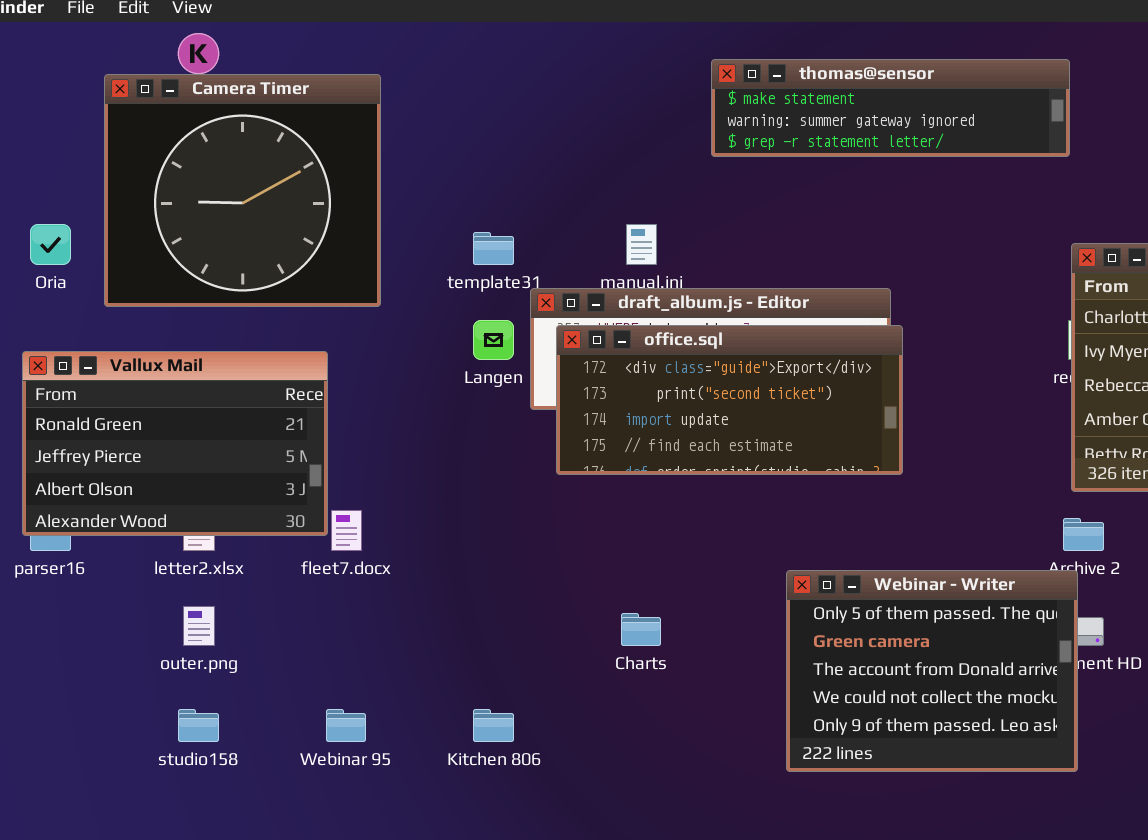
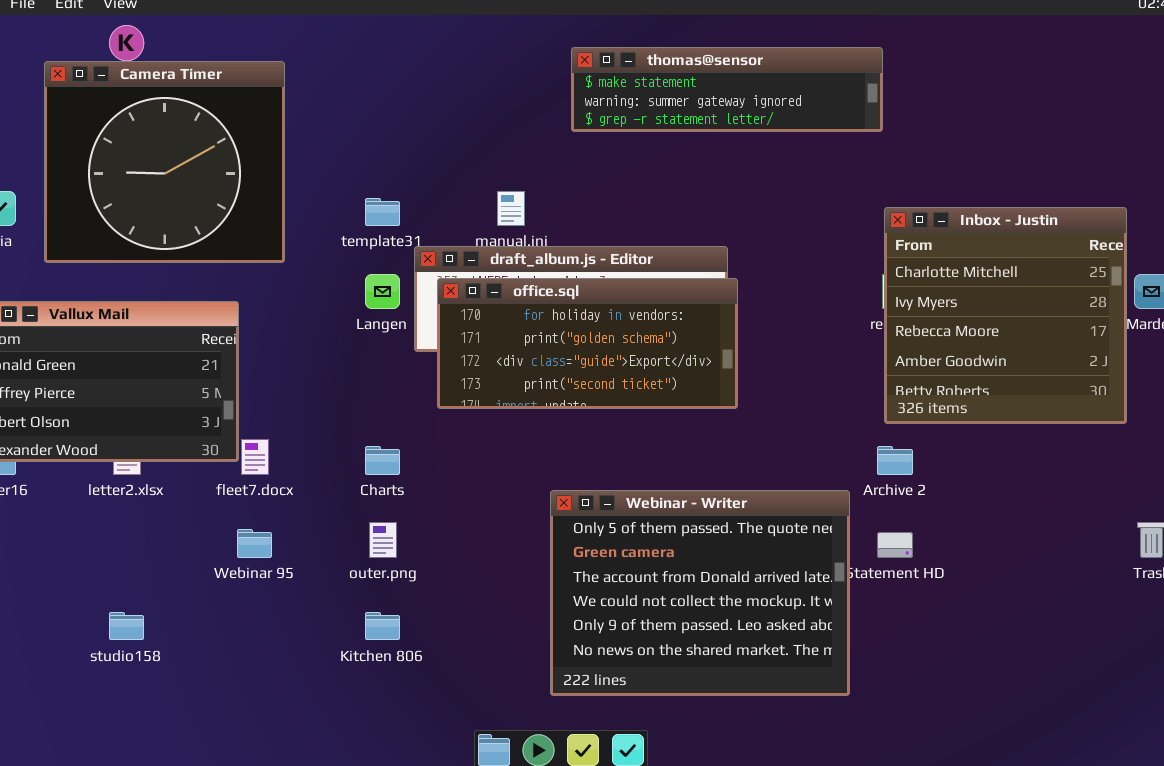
office.sql: [556,325,903,475] -> [437,278,738,409], scrolled up 2 rows
Webinar - Writer: [786,570,1078,772] -> [550,490,850,696], moved, resized
outer.png: [183,606,215,646] -> [369,522,397,558], moved
Charts: [621,613,661,646] -> [365,446,400,475], moved
Webinar 95: [326,709,366,742] -> [237,529,272,558], moved

